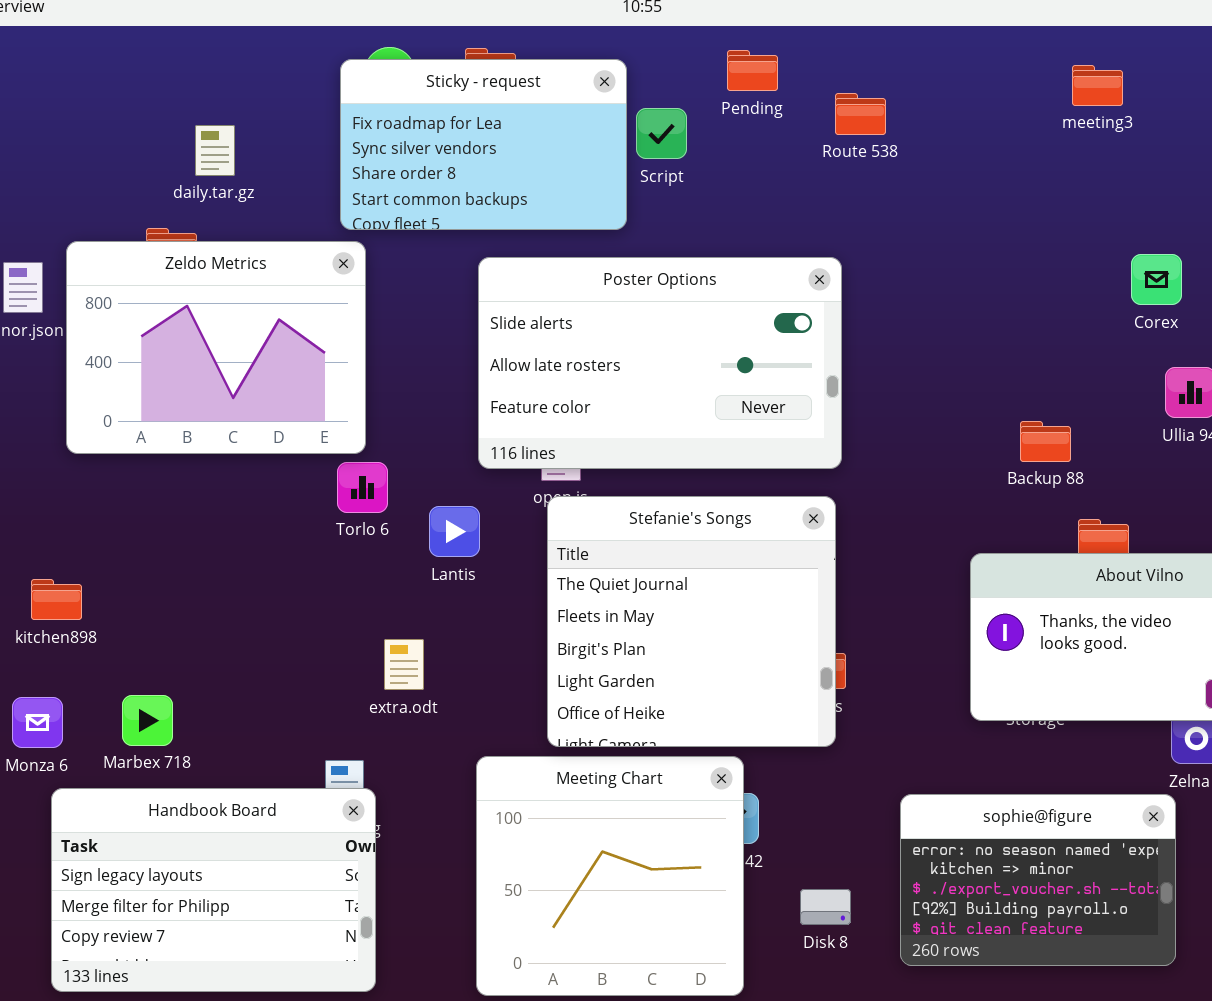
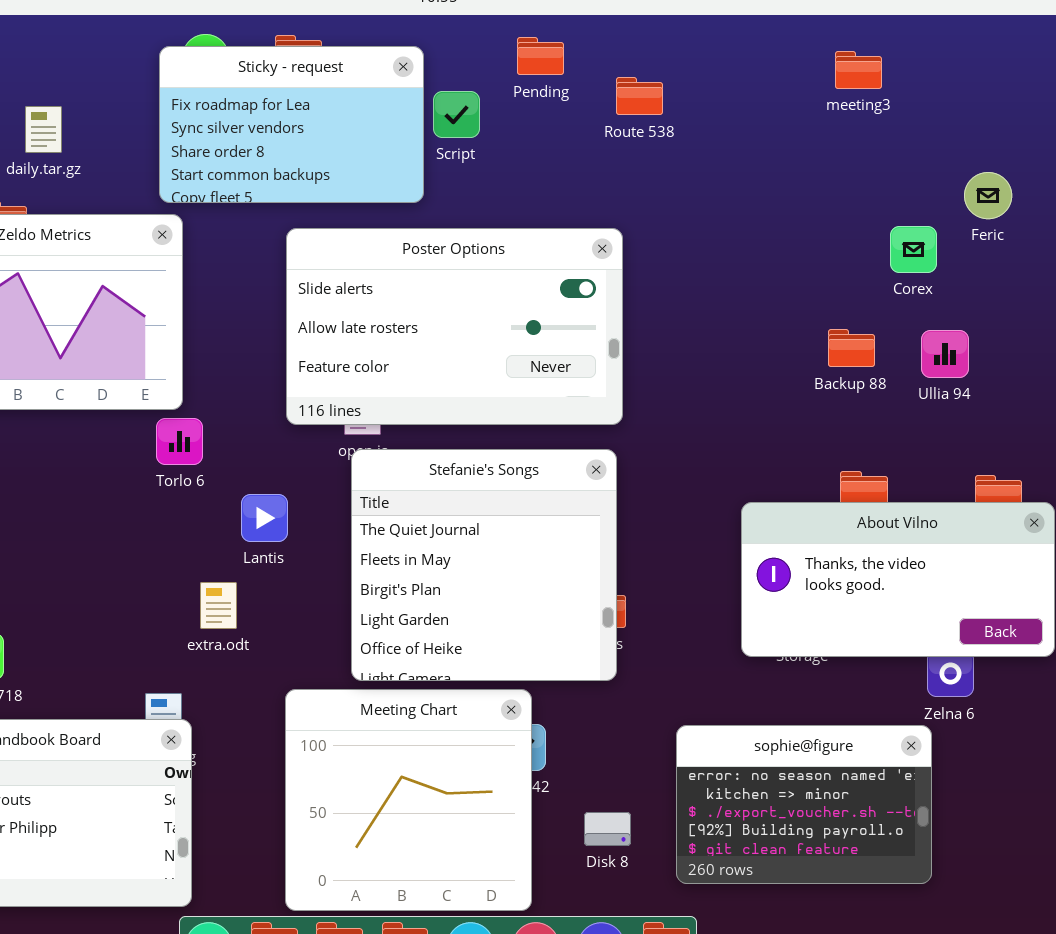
Backup 88: [1020,421,1071,462] -> [828,329,875,367], moved
Lantis: [429,506,480,557] -> [241,494,288,542], moved

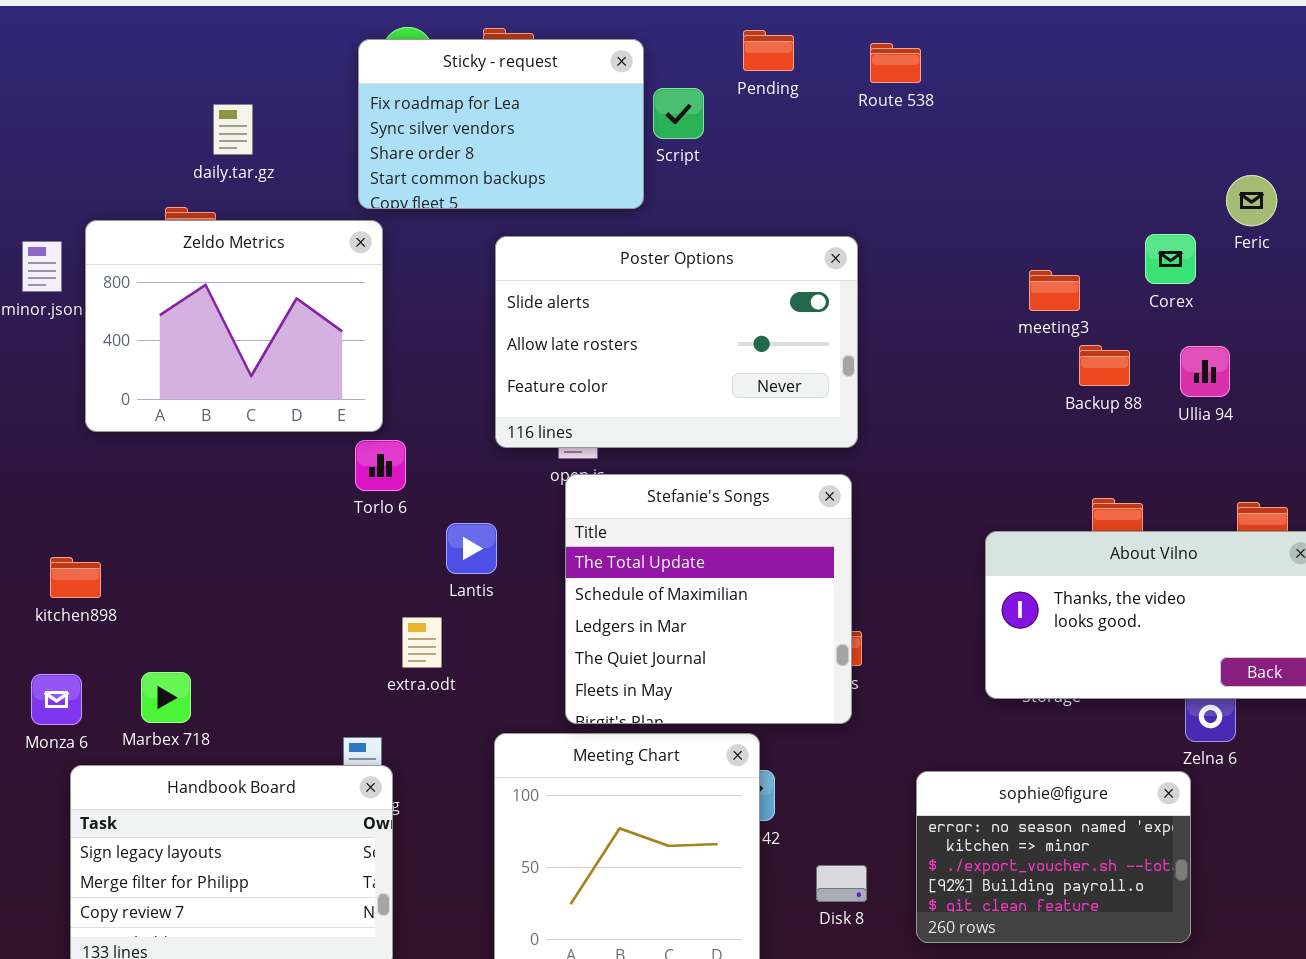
meeting3: [835,51,882,89] -> [1029,270,1080,311], moved
Route 538: [616,77,663,115] -> [870,43,921,83], moved
Stefanie's Songs: [351,449,617,681] -> [565,474,852,724], scrolled up 3 rows

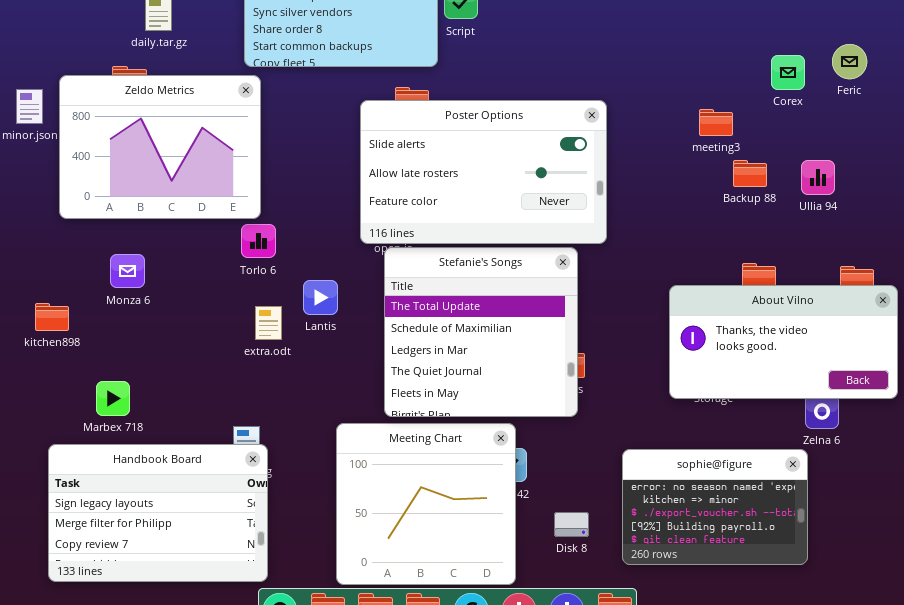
Corex: [1145,234,1196,284] -> [771,55,805,90], moved
Poster Options: [495,236,858,448] -> [360,100,607,244], moved
extra.odt: [402,617,442,668] -> [255,306,282,340], moved
Monza 6: [31,674,82,725] -> [110,254,145,288], moved

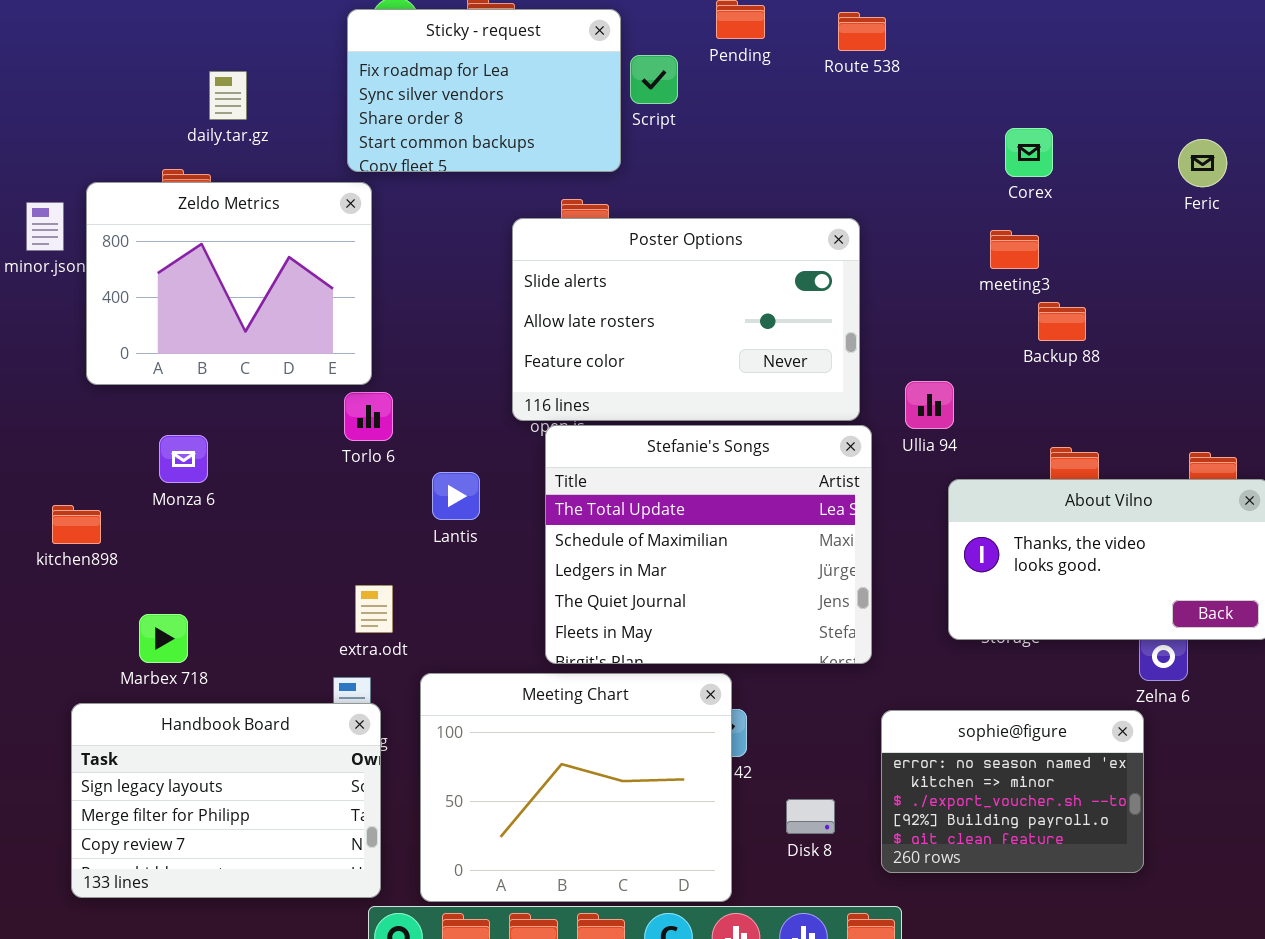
Corex: [771,55,805,90] -> [1005,128,1053,177], moved
Ullia 94: [801,160,835,195] -> [905,381,954,429], moved
Stefanie's Songs: [384,247,578,417] -> [545,425,872,664], resized
extra.odt: [255,306,282,340] -> [355,585,393,633], moved
Meeting Chart: [336,423,516,585] -> [420,673,732,902], resized

